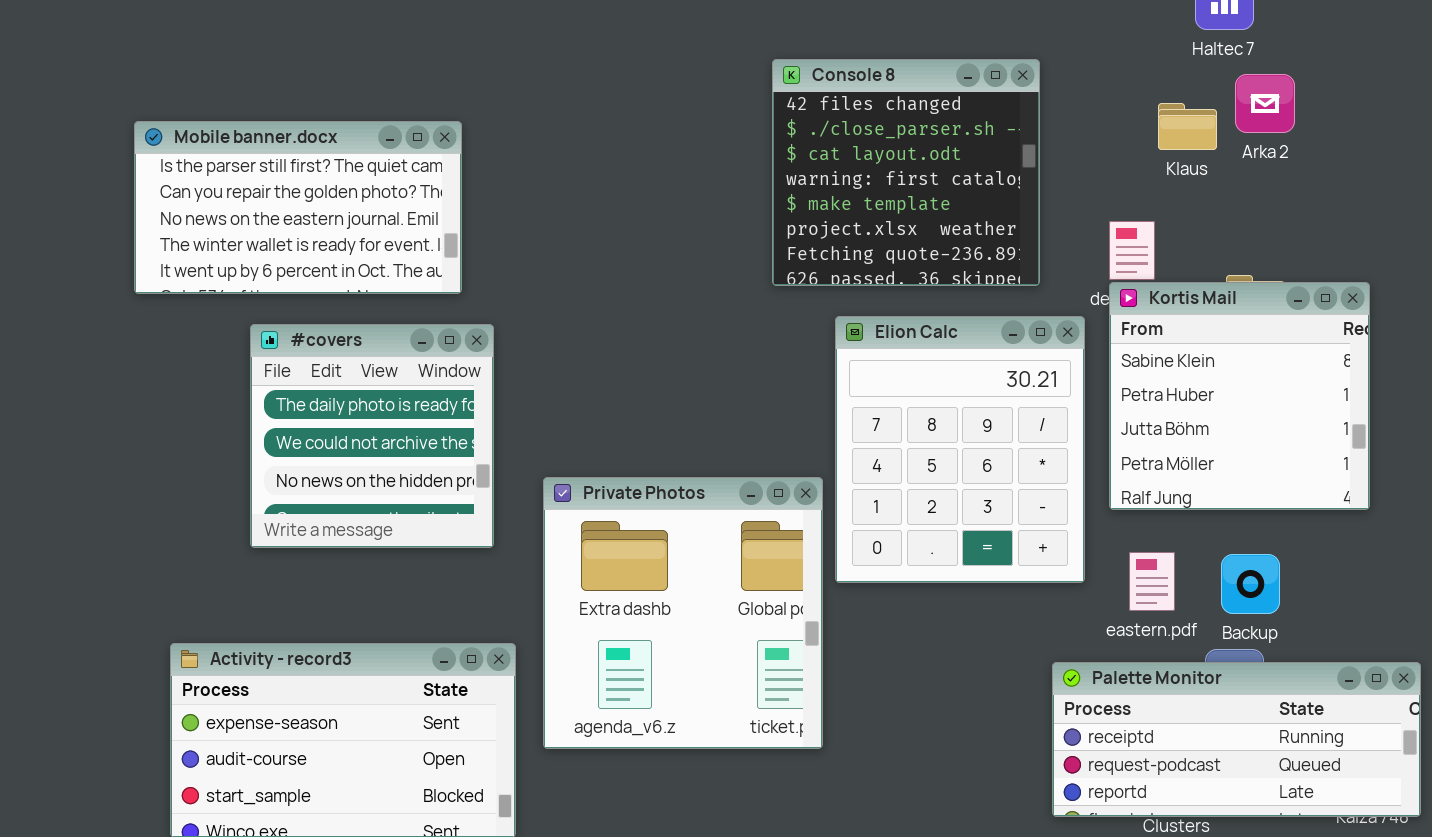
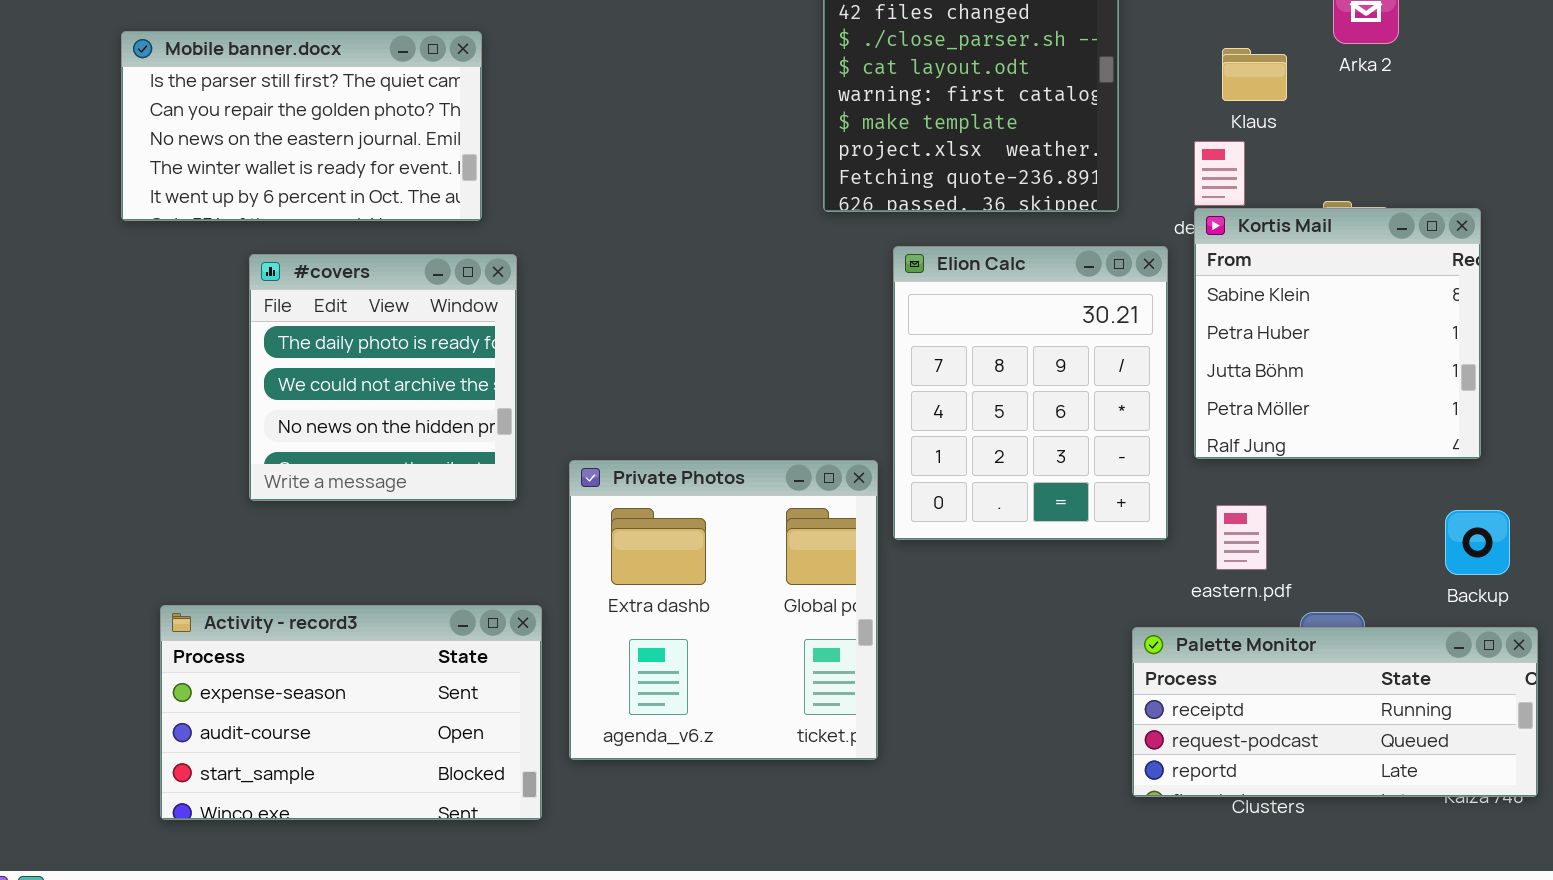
Klaus: [1158,103,1217,150] -> [1222,48,1287,101], moved
Private Photos: [543,477,823,749] -> [569,460,878,760], moved
Backup: [1221,554,1280,614] -> [1445,510,1510,575], moved

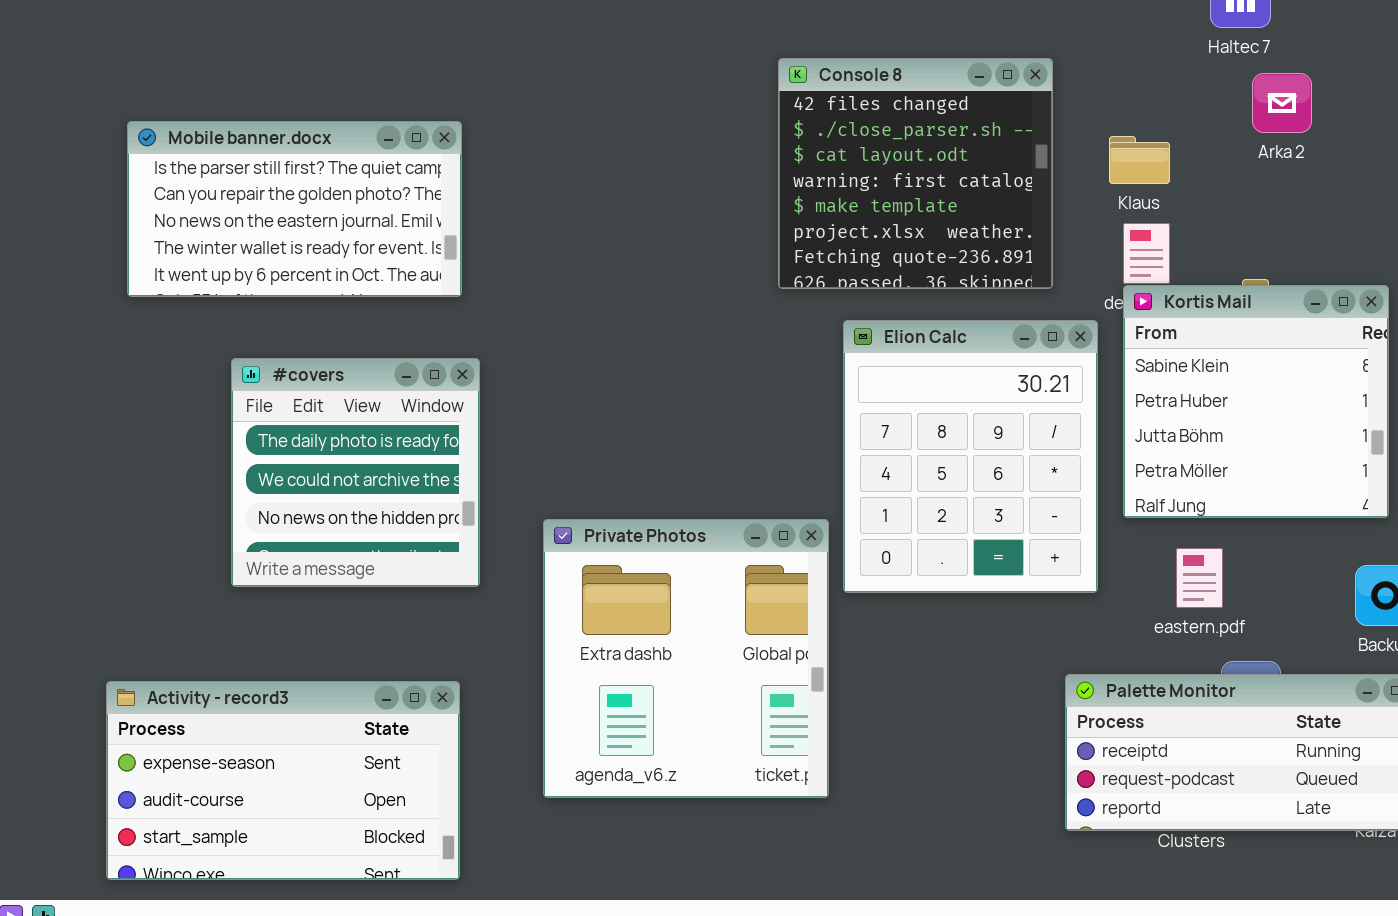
Klaus: [1222,48,1287,101] -> [1109,136,1170,184], moved
#covers: [249,254,517,501] -> [231,358,480,587], moved
eastern.pdf: [1216,505,1267,570] -> [1176,548,1223,608], moved
Activity - record3: [160,605,542,820] -> [106,681,460,880], moved

